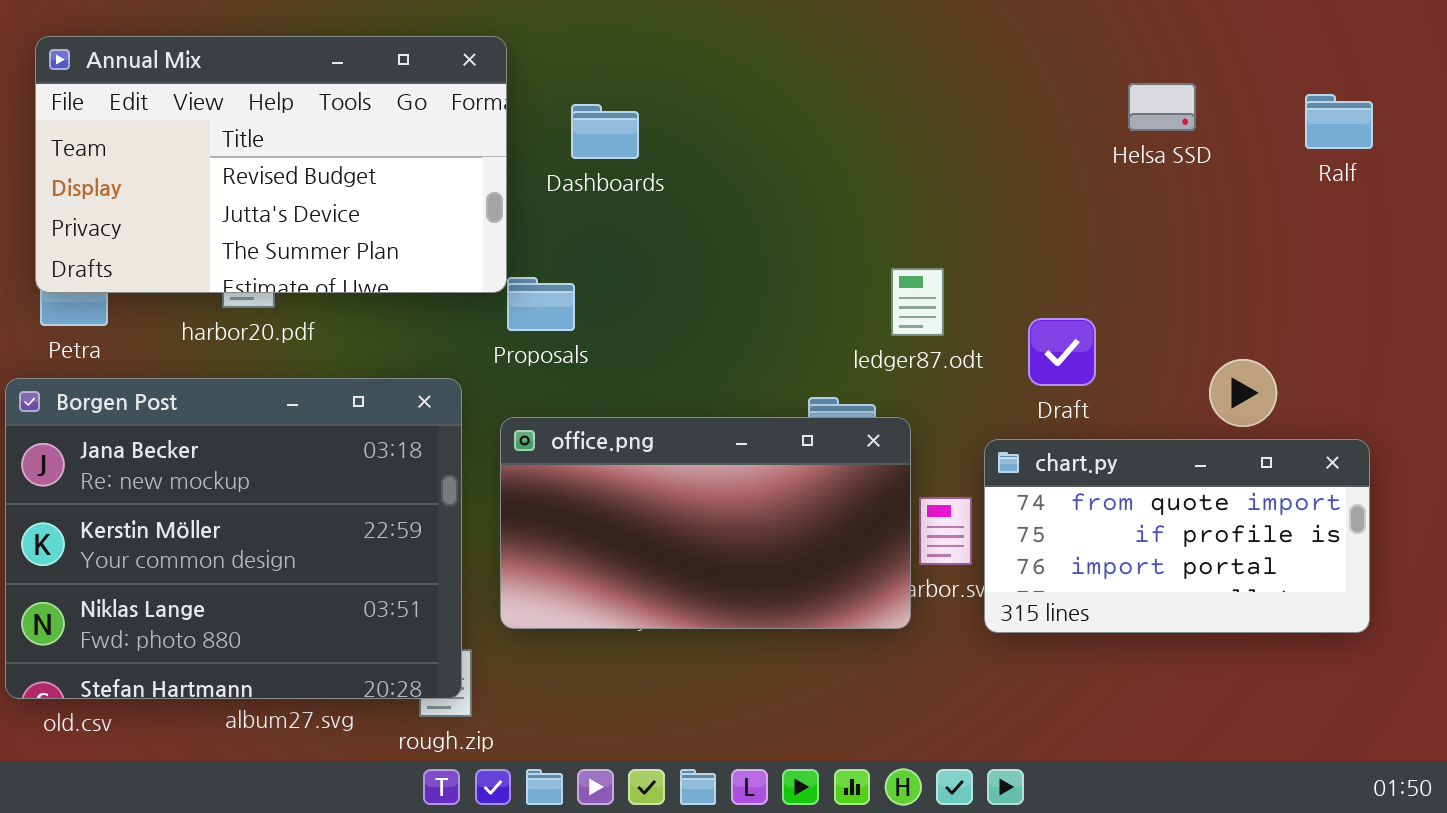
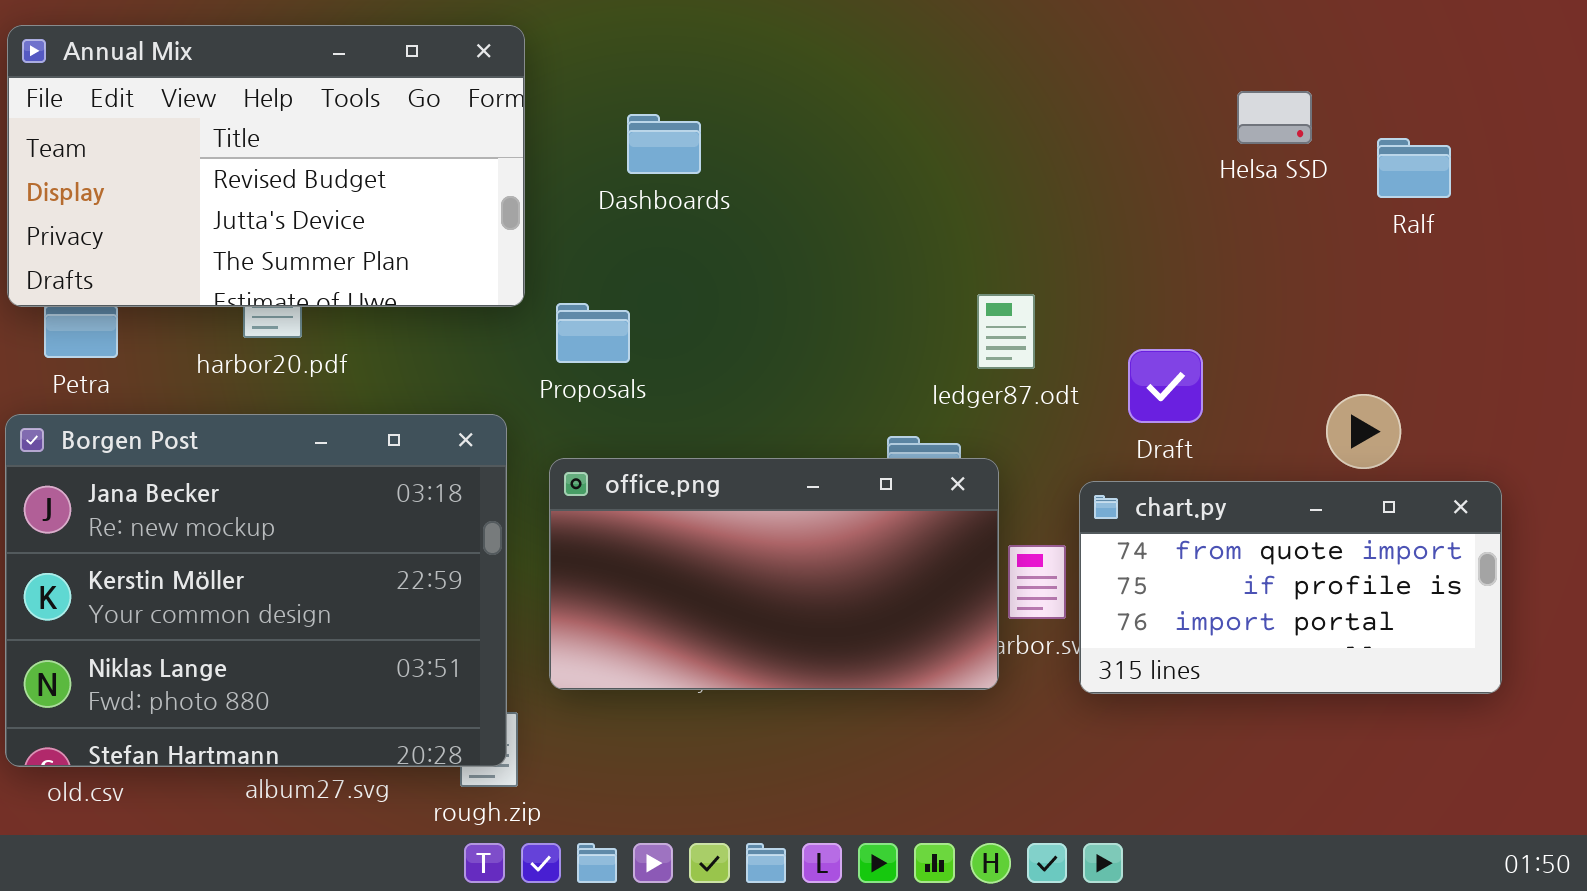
Annual Mix: [35,36,507,293] -> [7,25,525,307], moved
Ralf: [1305,94,1373,149] -> [1377,138,1451,198], moved

